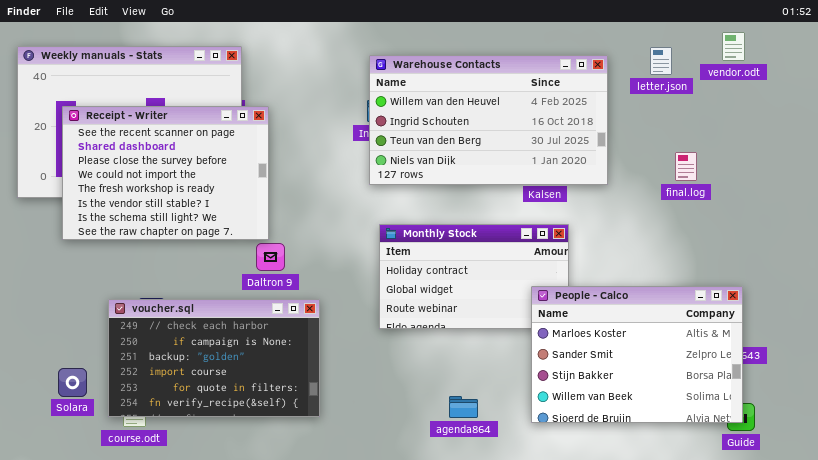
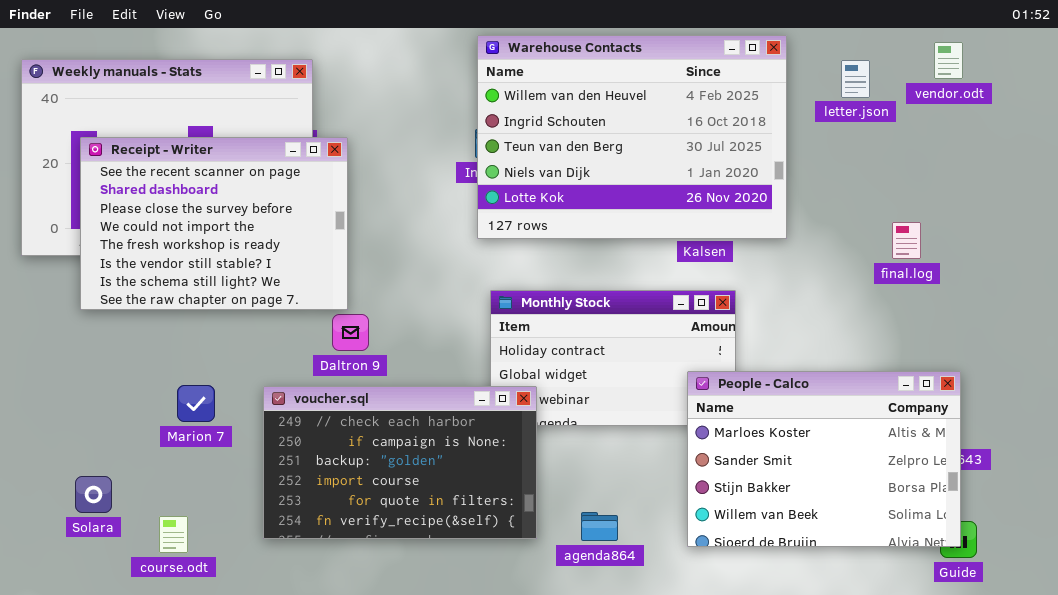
Warehouse Contacts: [369,55,608,185] -> [477,35,787,239], resized
final.log: [675,152,697,181] -> [892,222,921,259], moved
voucher.sql: [108,299,320,417] -> [263,386,537,539], moved

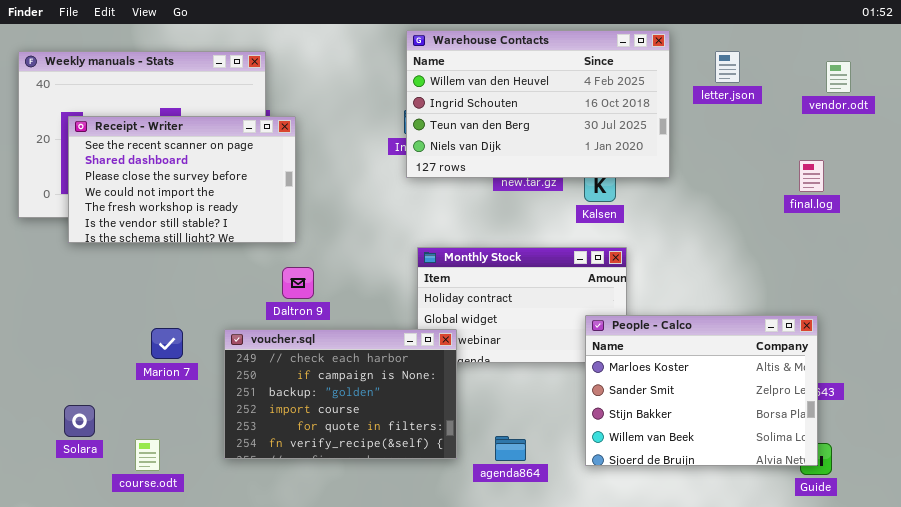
Warehouse Contacts: [477,35,787,239] -> [406,30,670,178], resized
vendor.odt: [934,42,963,79] -> [826,61,851,93], moved
Receipt - Writer: [80,137,348,310] -> [68,116,296,243], resized
final.log: [892,222,921,259] -> [799,160,824,192], moved

